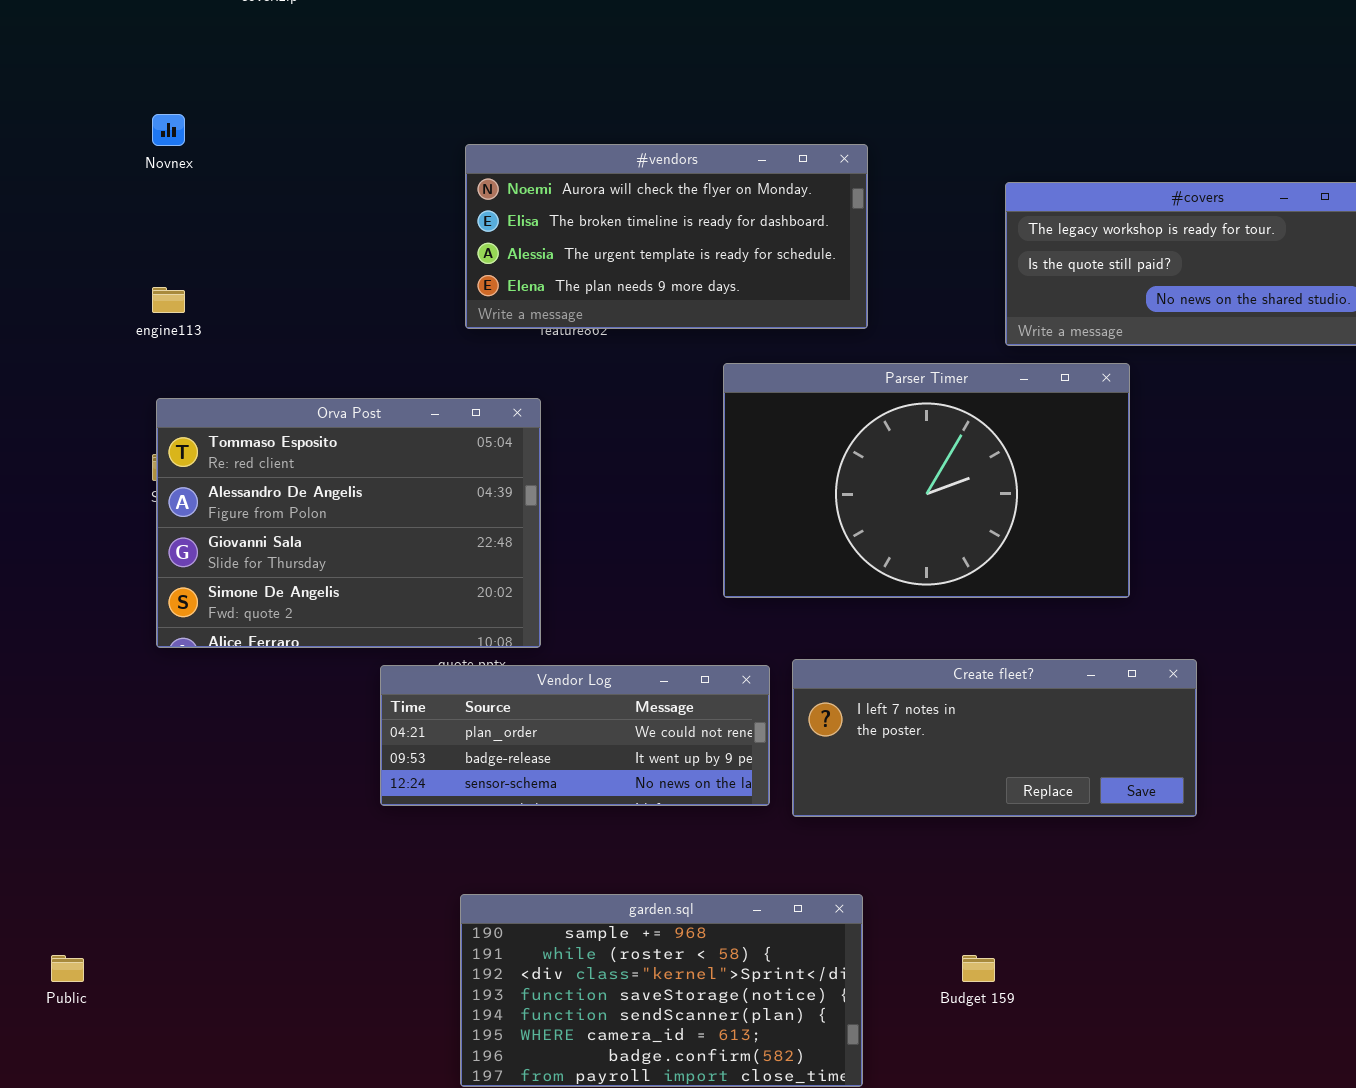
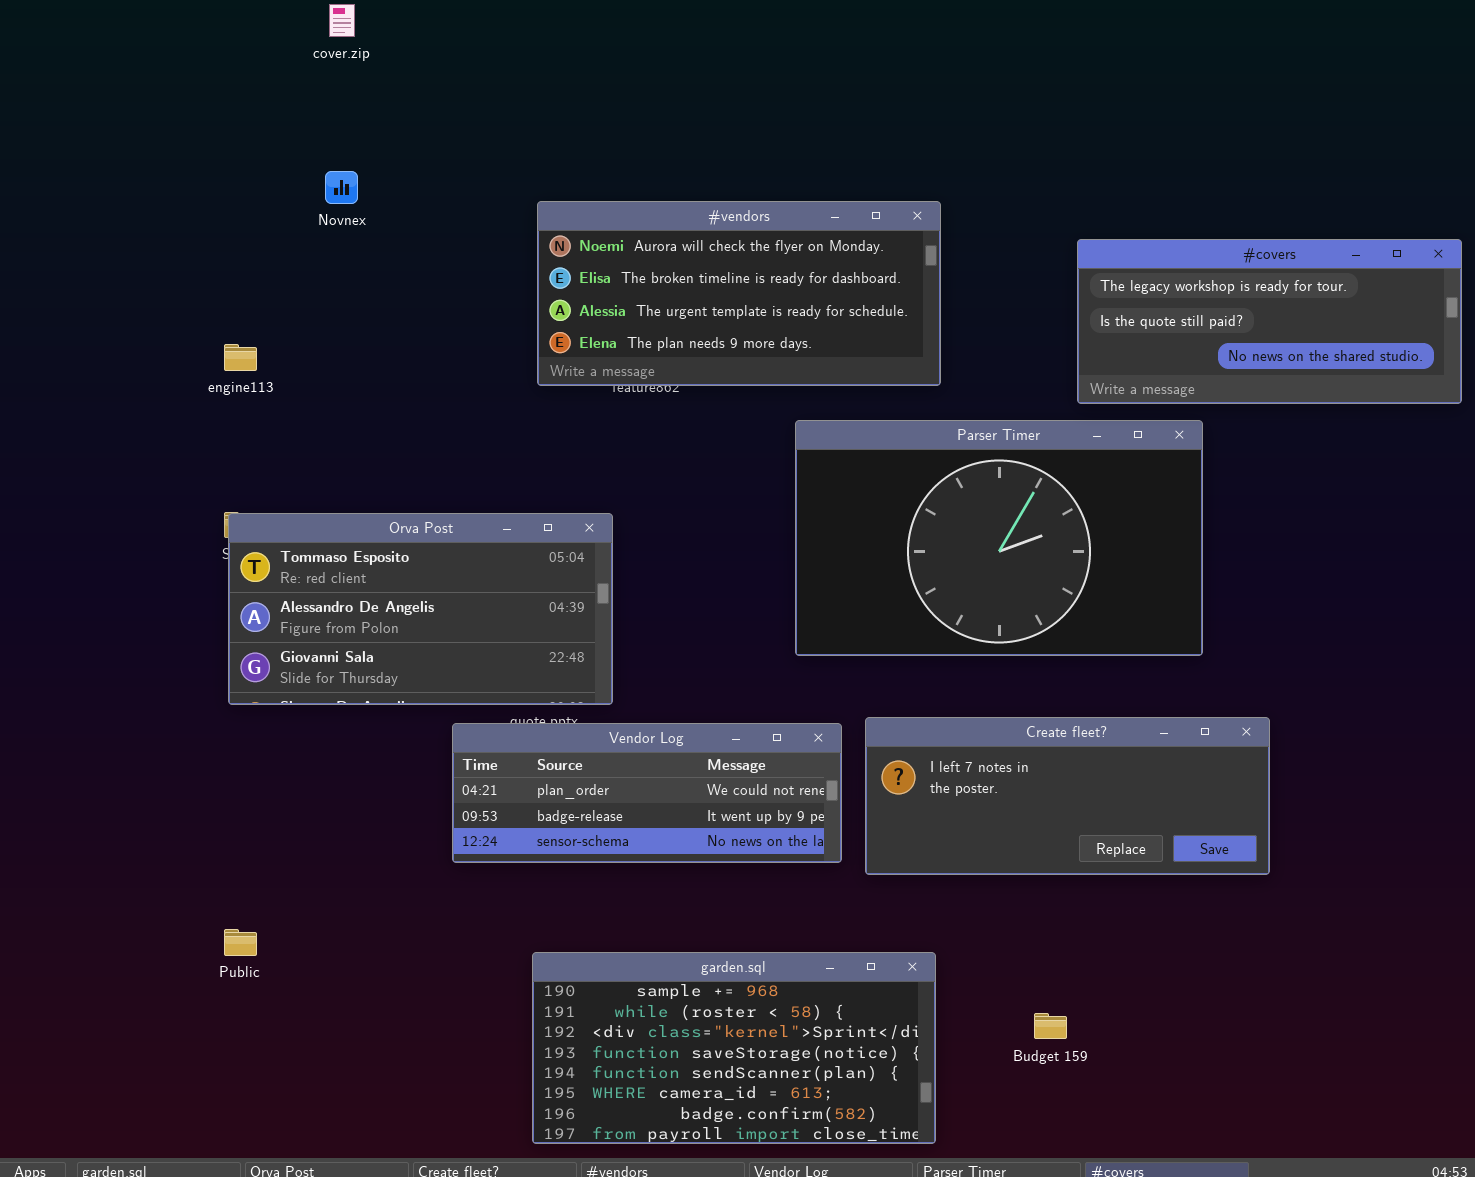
Novnex: [152,114,185,146] -> [325,171,358,204], moved
Orva Post: [156,398,541,648] -> [228,513,613,705], resized
Public: [51,955,84,982] -> [224,929,257,956], moved

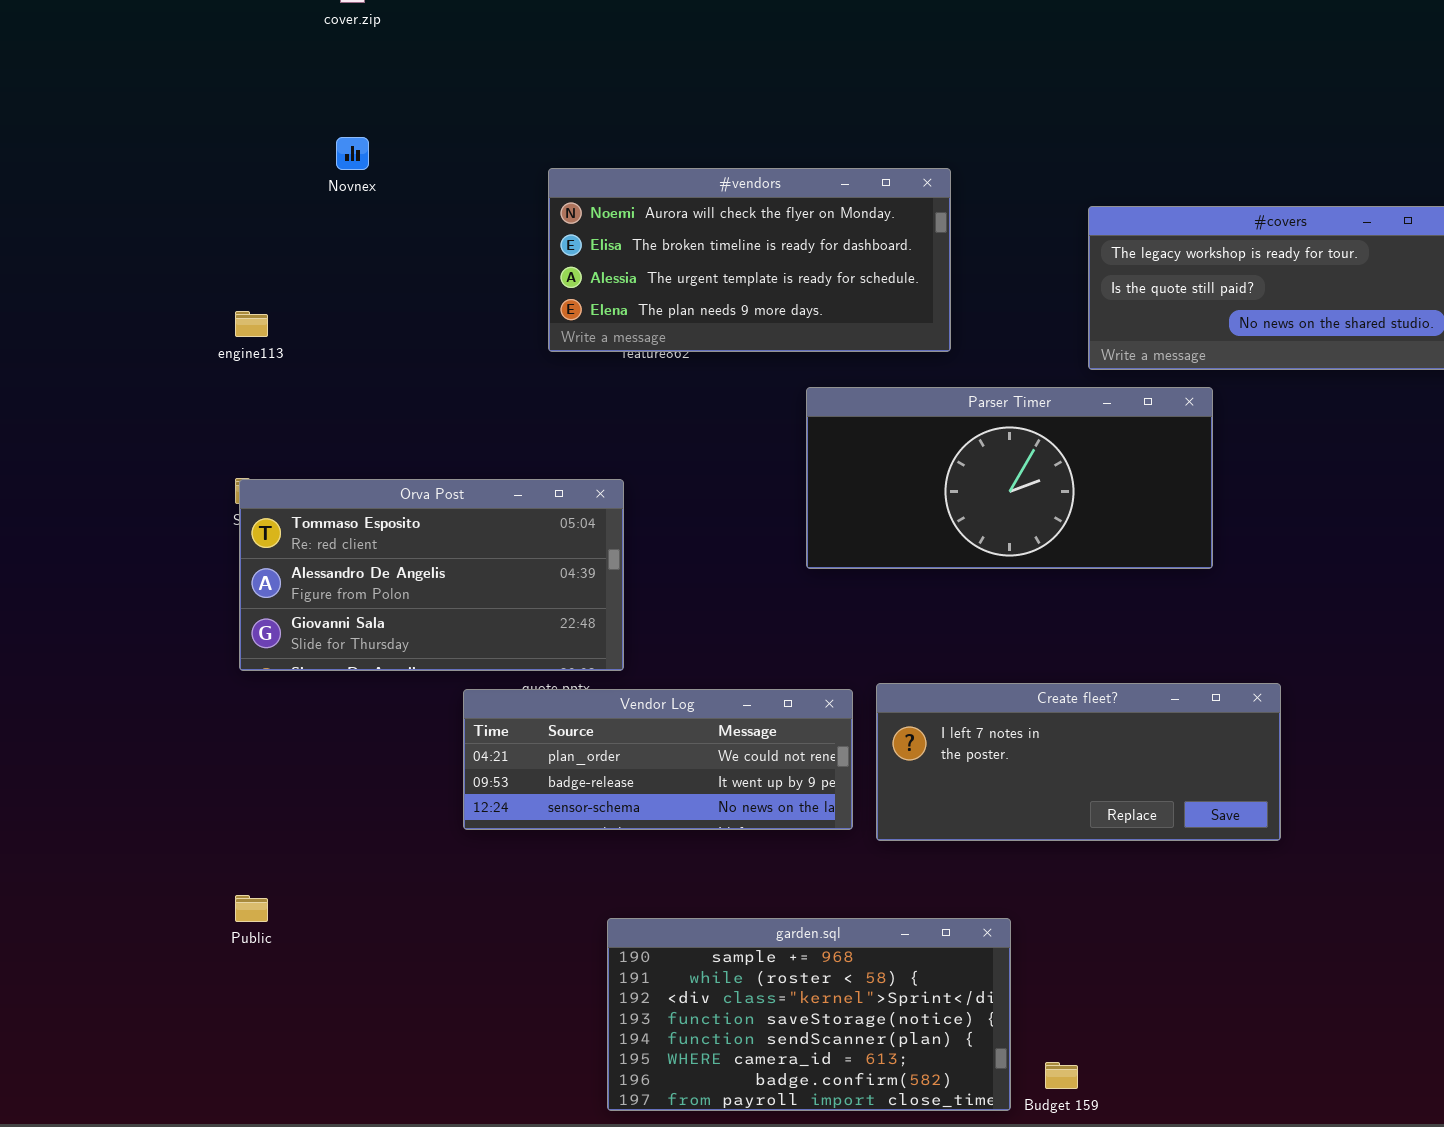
Parser Timer: [795,420,1203,656] -> [806,387,1213,569], resized
garden.sql: [532,952,936,1144] -> [607,918,1011,1111], moved
Budget 159: [1034,1013,1067,1039] -> [1045,1062,1078,1089], moved

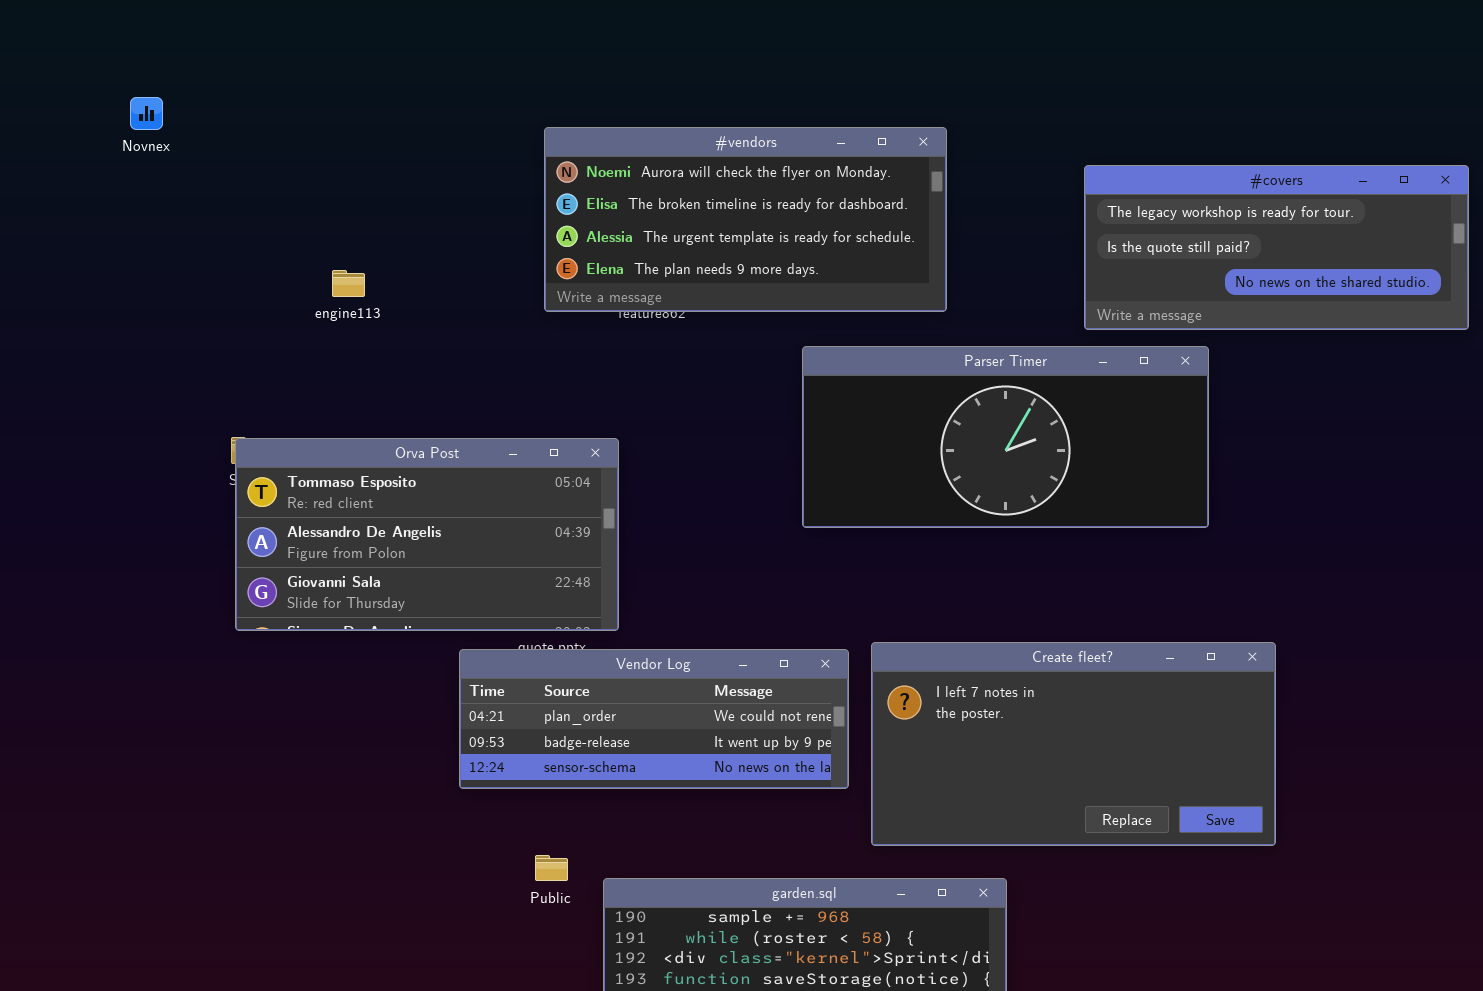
Novnex: [336,137,369,170] -> [130,97,163,130], moved
engine113: [235,311,268,337] -> [332,270,365,297], moved
Create fleet?: [876,683,1281,841] -> [871,642,1276,846], resized
Public: [235,895,268,922] -> [535,855,568,881], moved

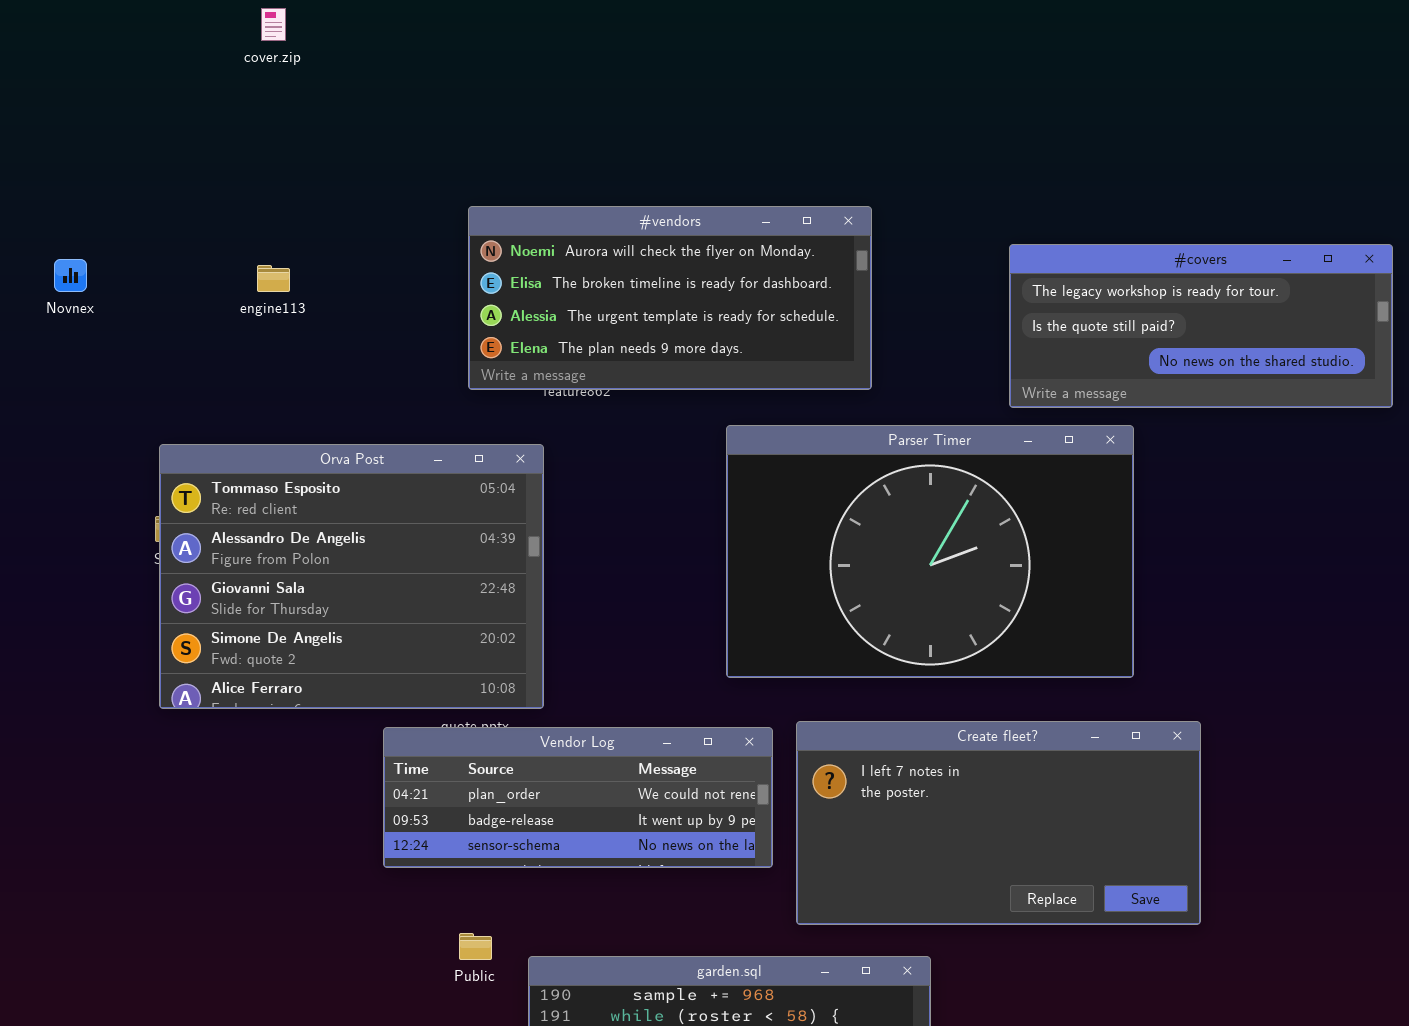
Novnex: [130,97,163,130] -> [54,259,87,292], moved
engine113: [332,270,365,297] -> [257,265,290,292], moved
Parser Timer: [802,346,1209,528] -> [726,425,1134,678], resized
Orva Post: [235,438,619,631] -> [159,444,544,709], resized

